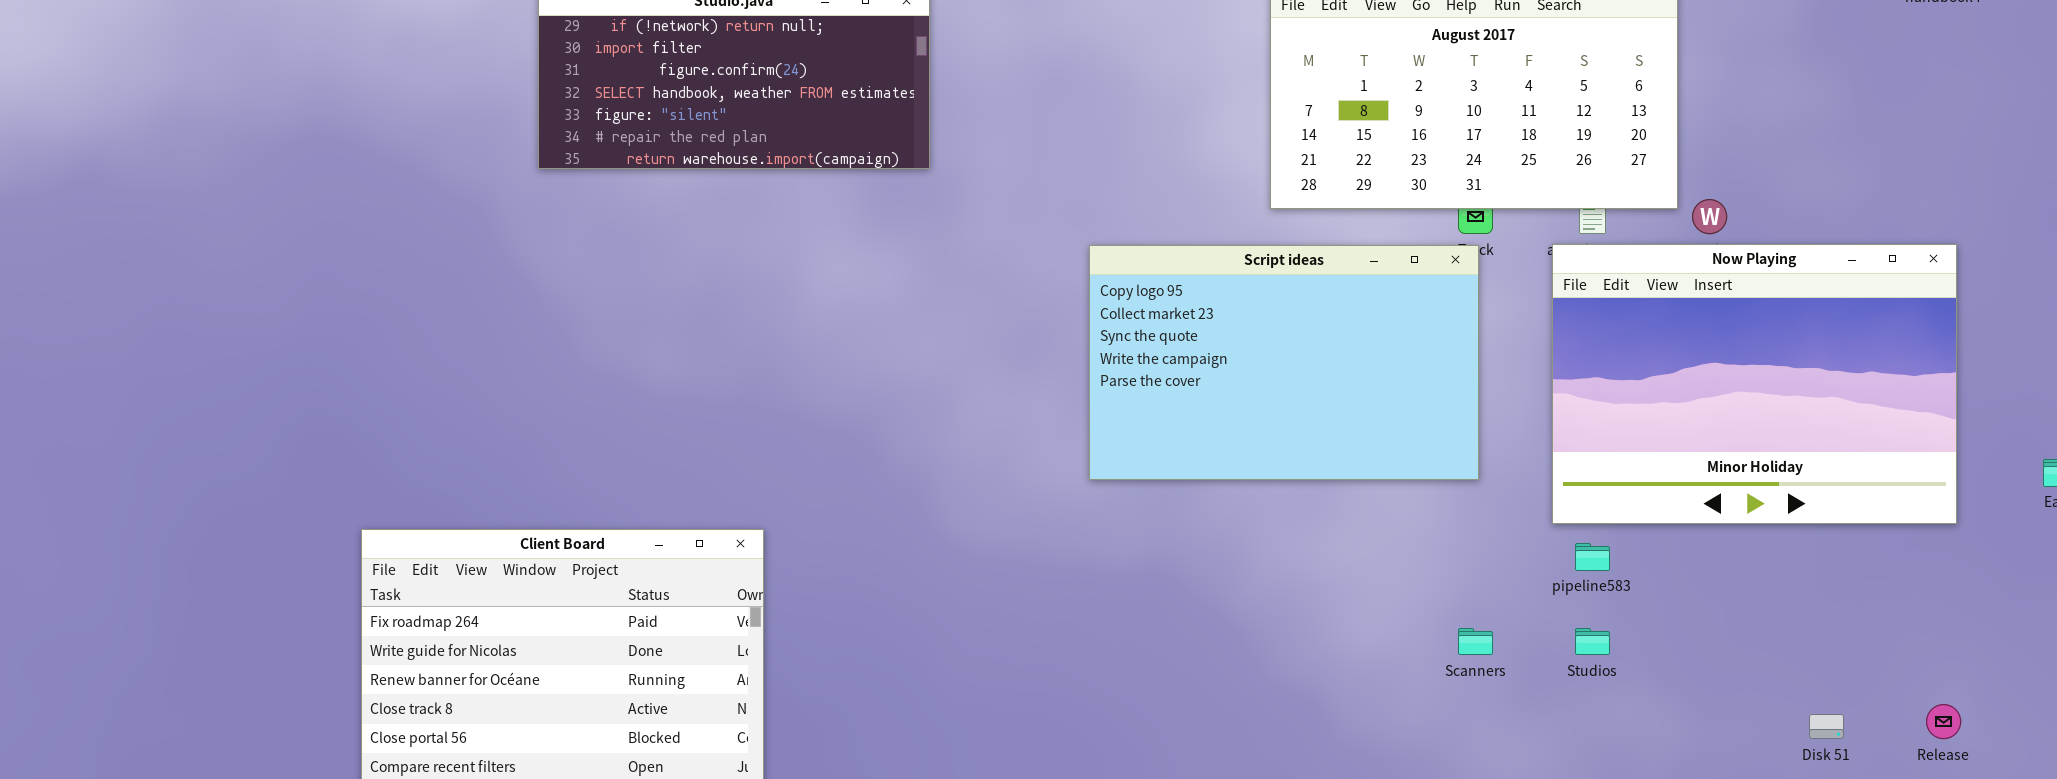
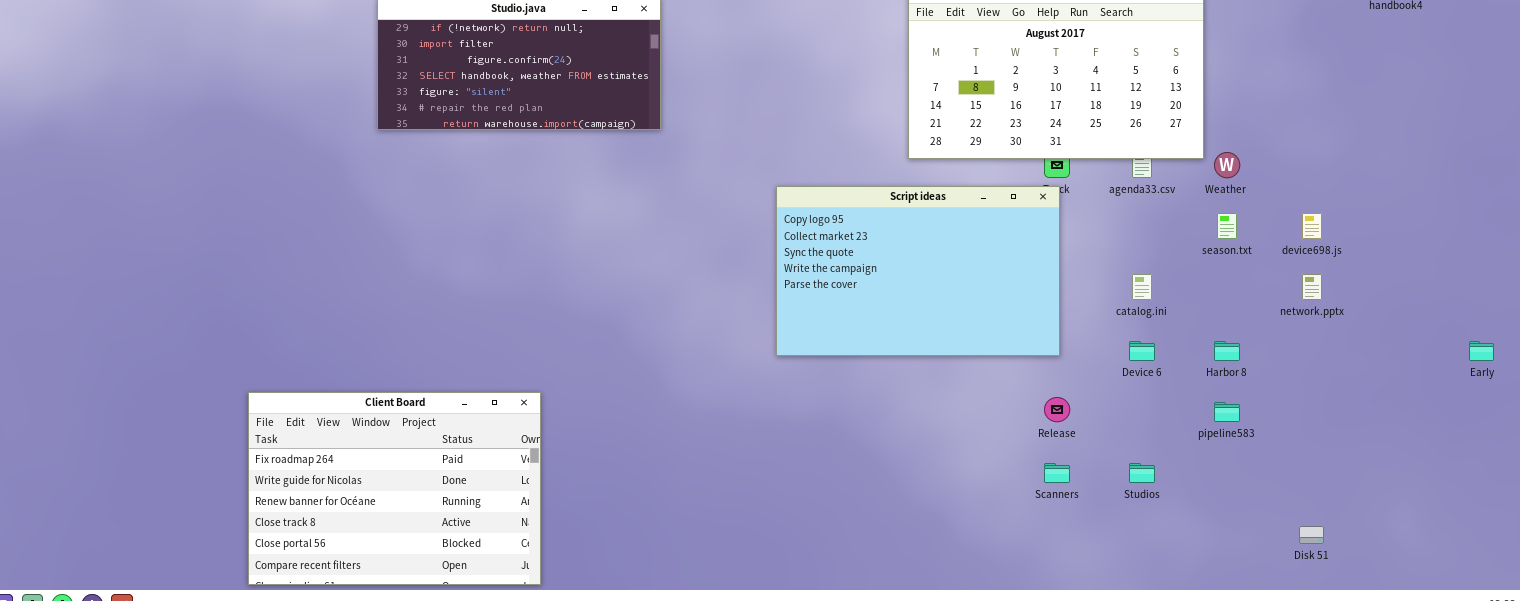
Now Playing: [1552,244,1957,524] -> none, closed
pipeline583: [1575,543,1610,571] -> [1214,402,1240,422], moved
Release: [1926,704,1961,739] -> [1044,397,1070,422], moved

